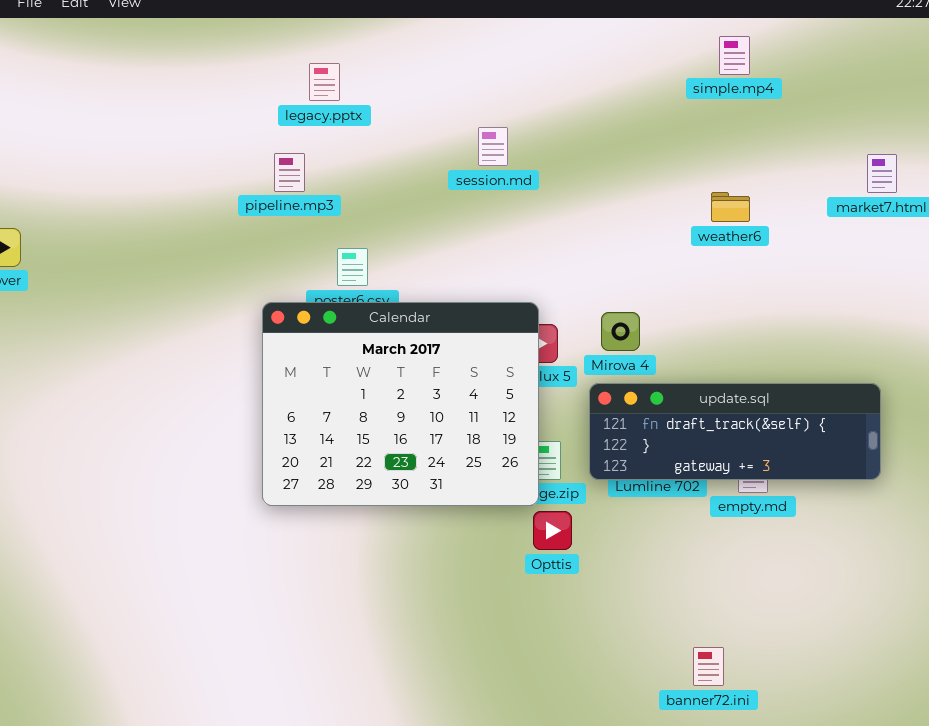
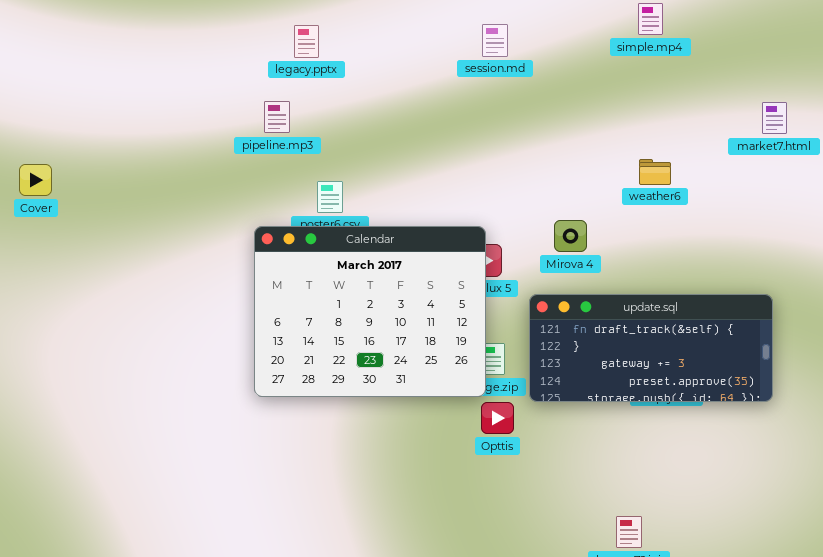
session.md: [478,127,508,166] -> [482,24,508,57], moved
weather6: [711,192,750,222] -> [639,159,671,185], moved
Mirova 4: [601,312,640,351] -> [554,220,587,252], moved
update.sql: [589,383,881,480] -> [529,294,773,402], resized

